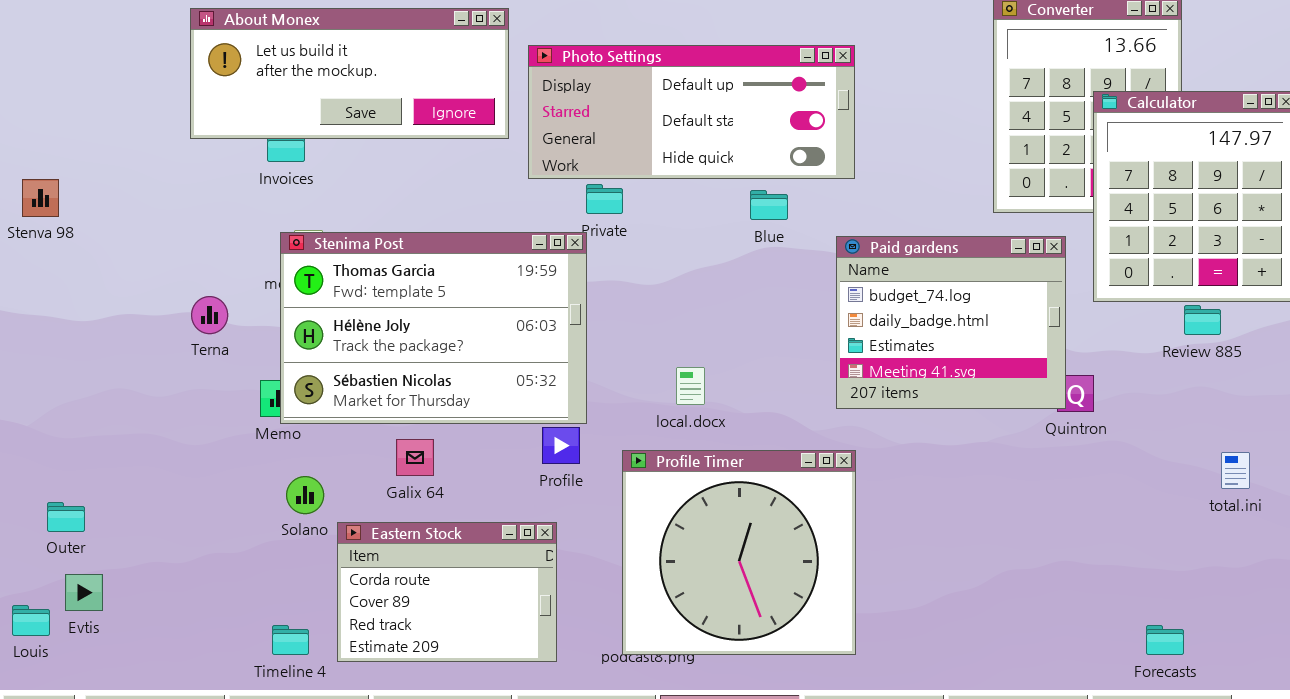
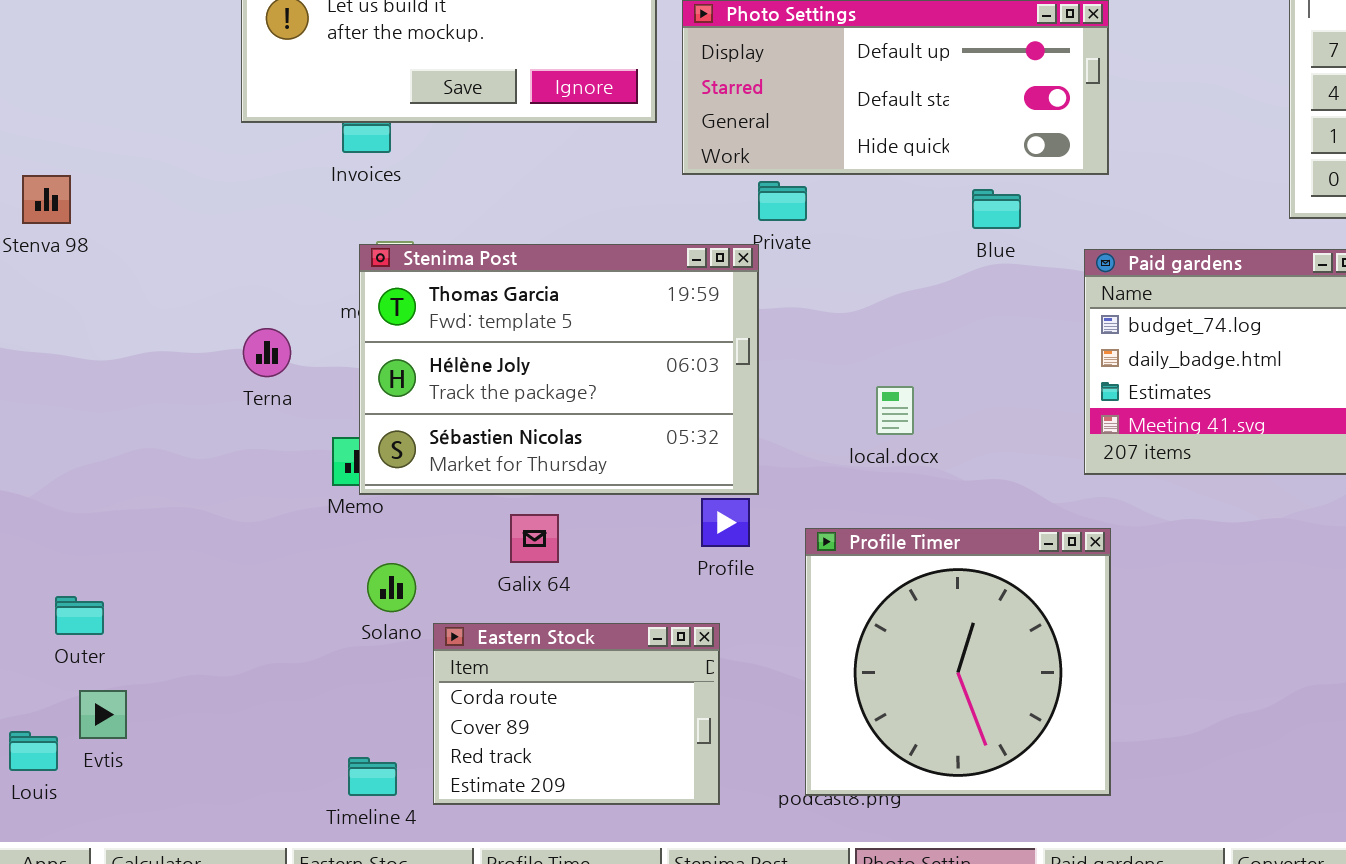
local.docx: [676,367,705,405] -> [876,386,914,435], moved

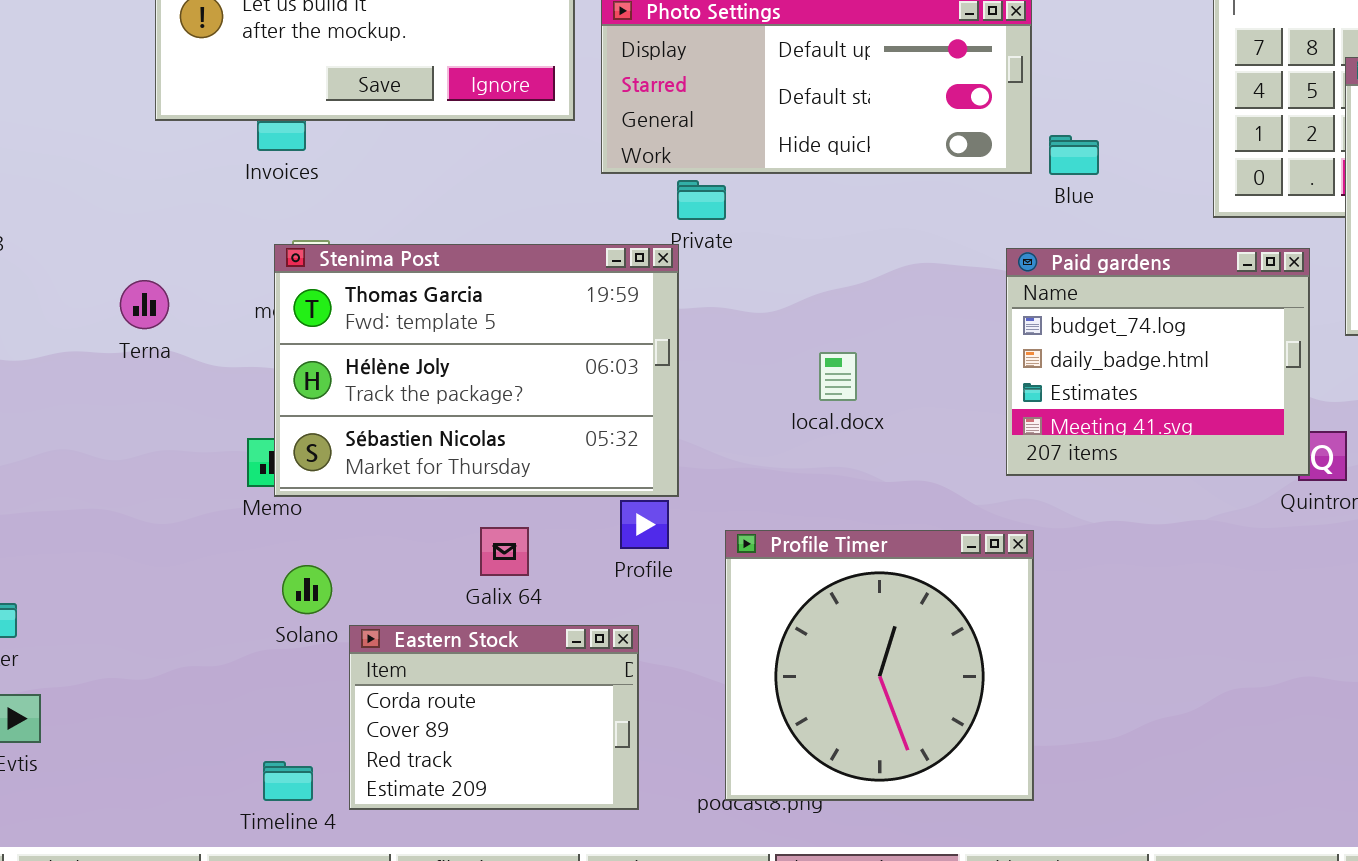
Blue: [972,189,1021,229] -> [1049,135,1099,175], moved
Terna: [243,328,291,377] -> [120,280,169,329], moved
local.docx: [876,386,914,435] -> [819,352,857,401], moved
Galix 64: [510,514,559,563] -> [480,527,529,576], moved

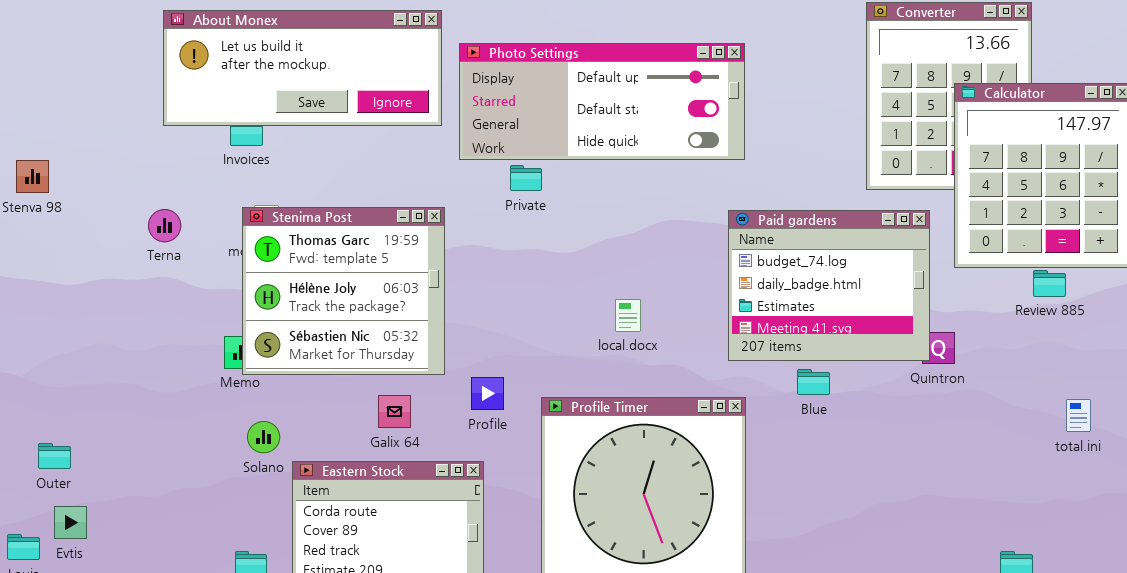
Blue: [1049,135,1099,175] -> [797,369,830,395], moved
Stenima Post: [274,244,679,497] -> [242,207,445,375], resized
Terna: [120,280,169,329] -> [148,209,181,242], moved
local.docx: [819,352,857,401] -> [615,299,641,332], moved

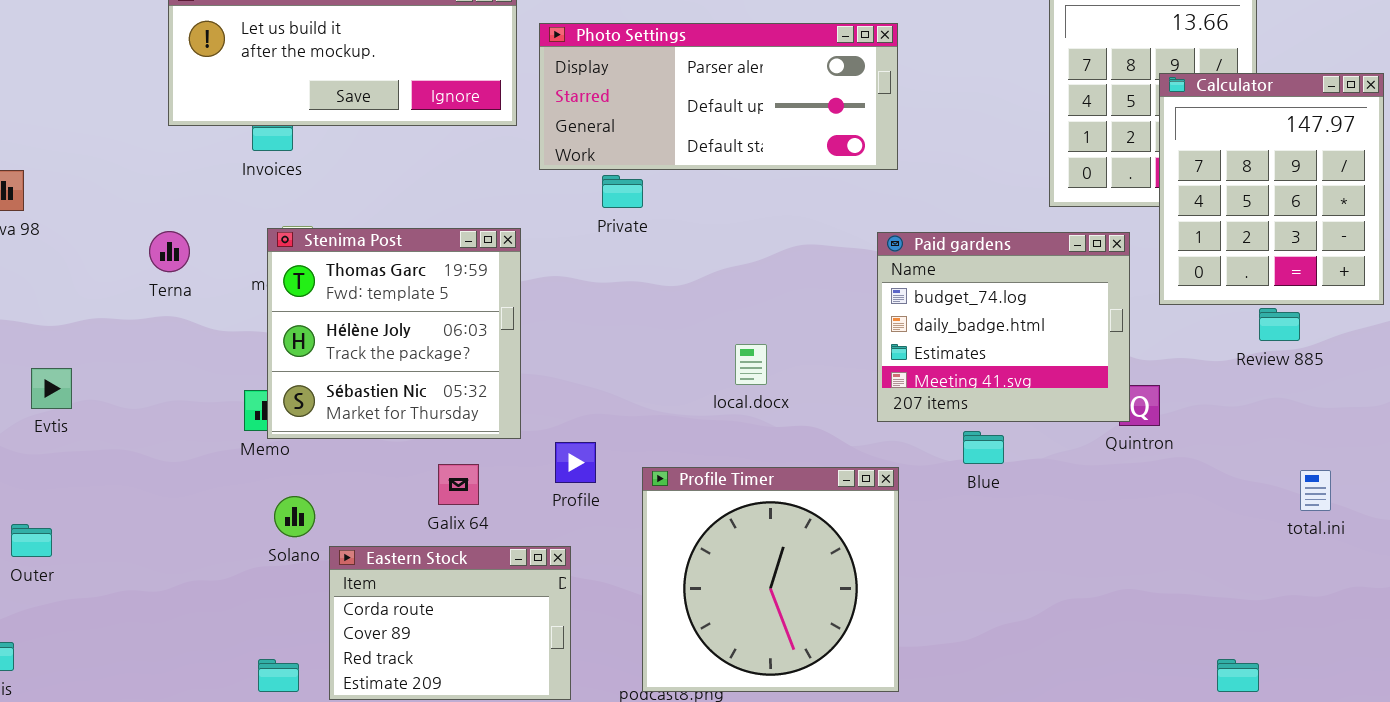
Photo Settings: [459,43,745,160] -> [539,23,898,170], scrolled up 1 row
Evtis: [54,506,87,539] -> [31,368,72,409], moved

